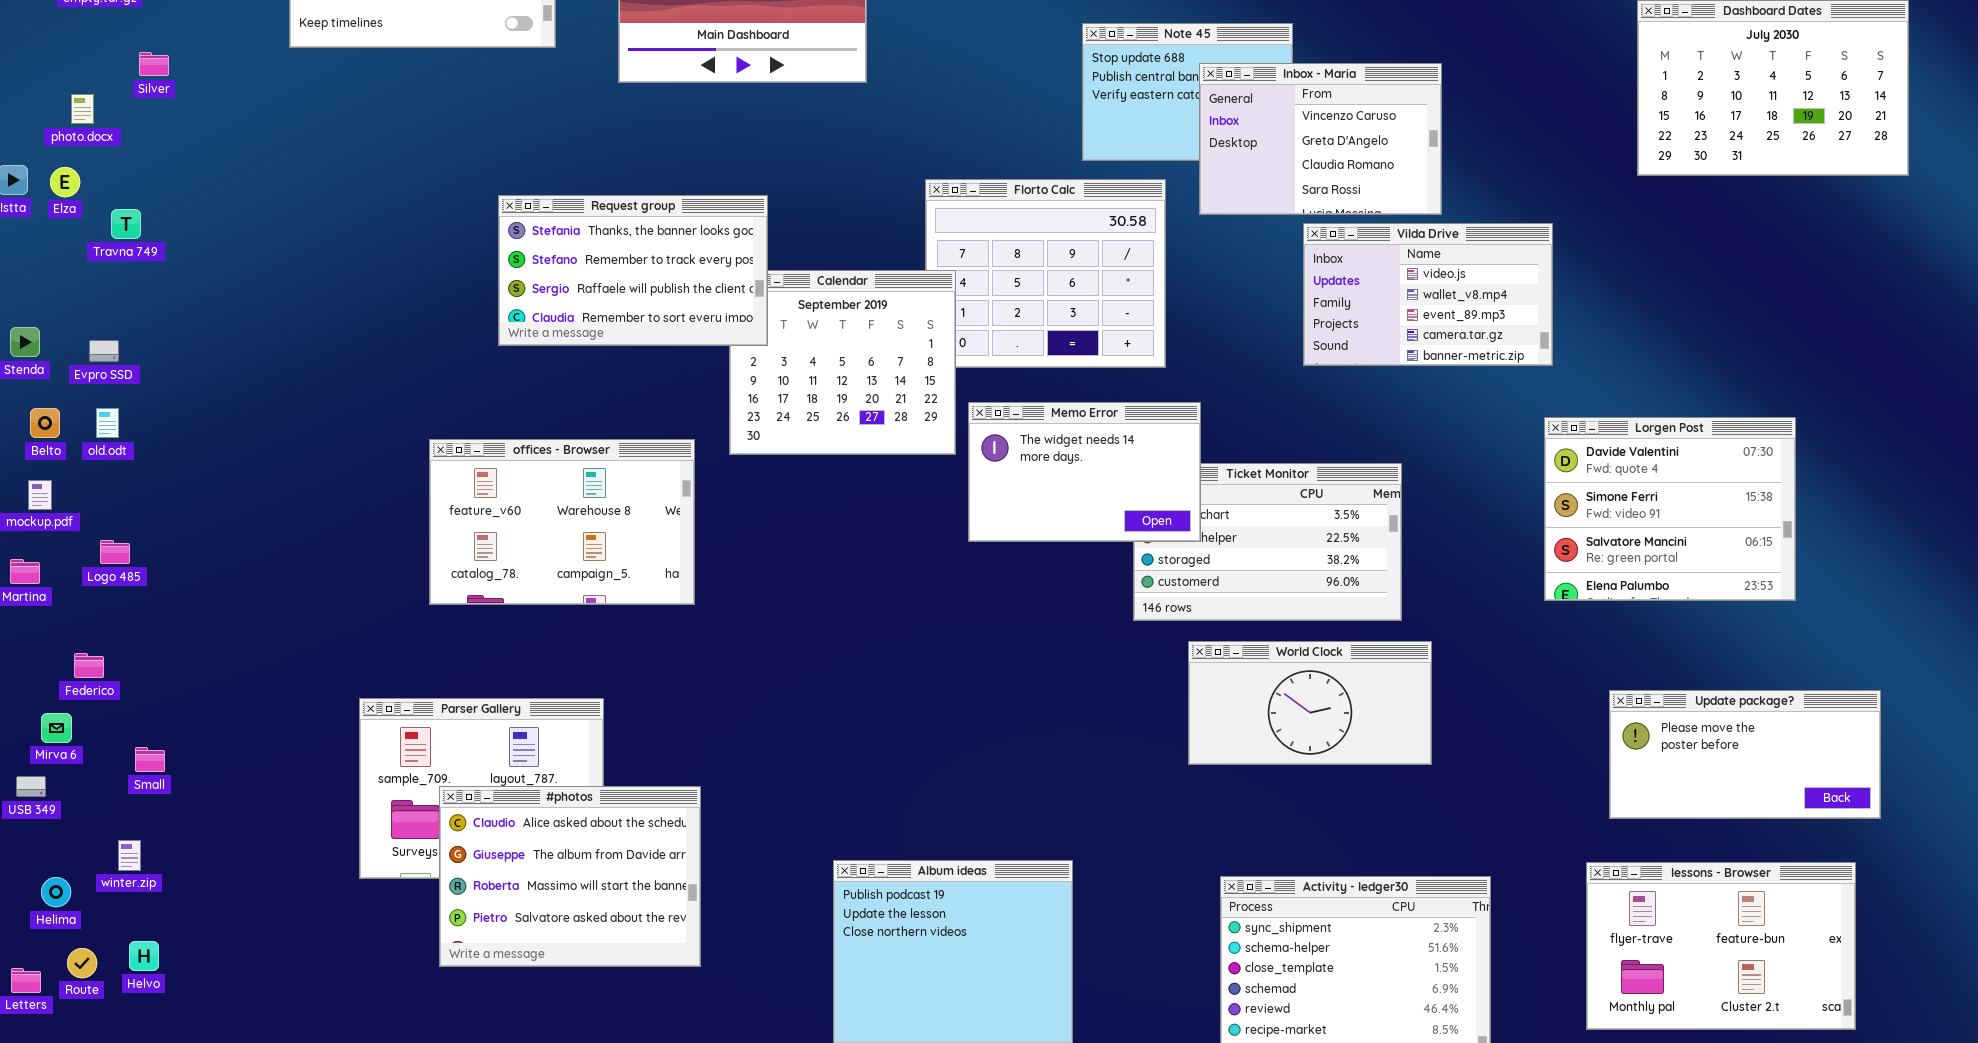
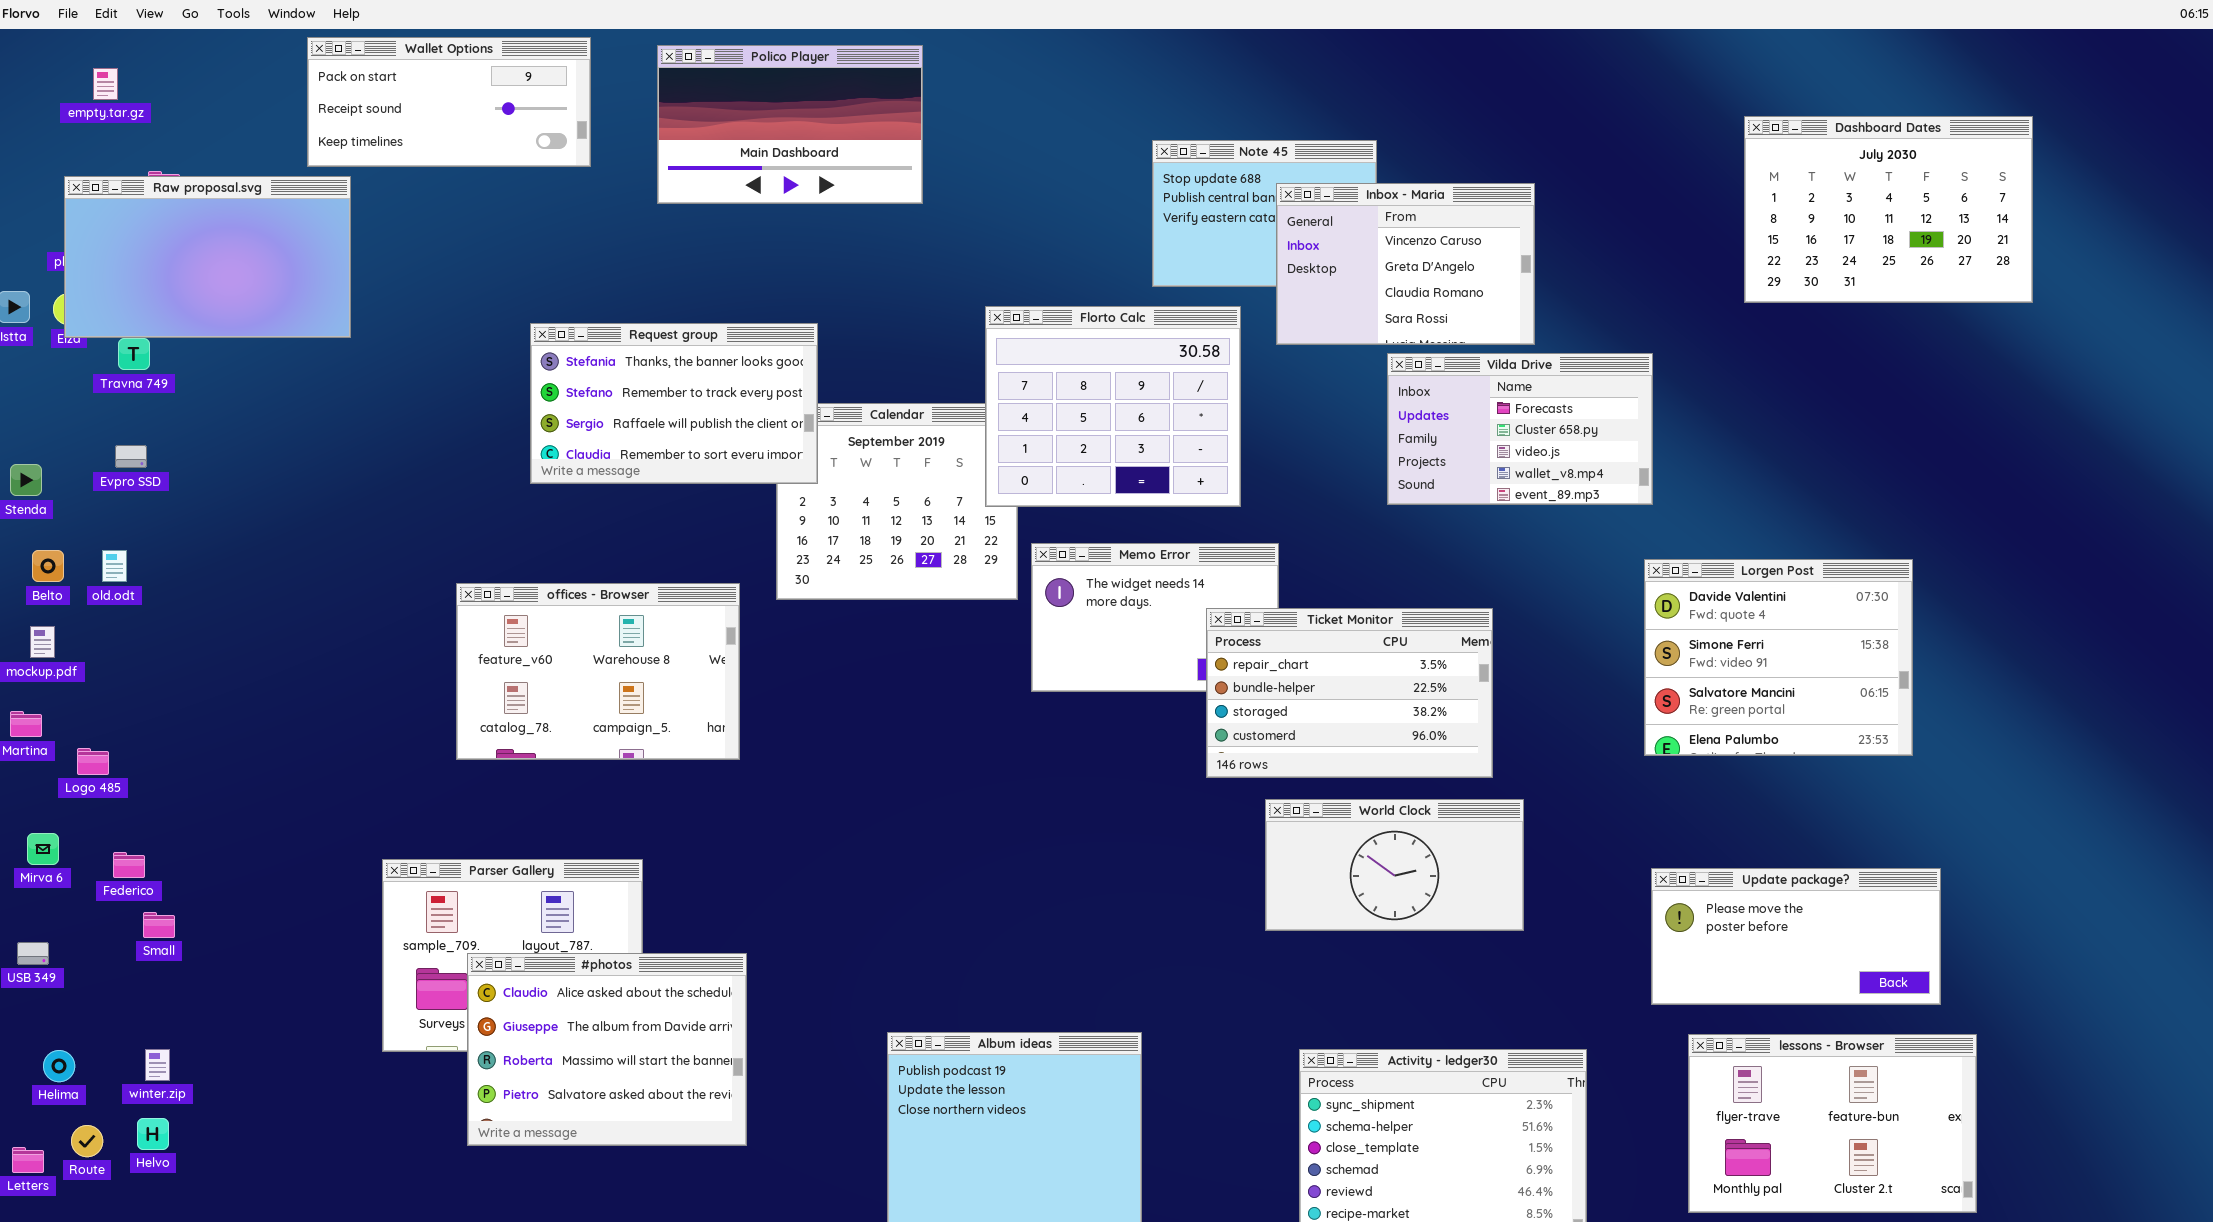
Raw proposal.svg: none -> [64,176,351,338], opened
Florto Calc: [925,179,1166,368] -> [985,306,1241,507], raised
Vilda Drive: [1303,223,1553,366] -> [1387,353,1653,505], scrolled up 2 rows
Evpro SSD: [89,340,119,362] -> [115,445,147,468], moved
Ticket Monitor: [1133,463,1402,621] -> [1206,608,1493,778], raised
Logo 485: [100,540,130,564] -> [77,748,109,775], moved
Federico: [74,653,104,678] -> [113,852,145,878], moved
Update package?: [1609,690,1881,819] -> [1651,868,1941,1005], moved
Mirva 6: [41,713,72,743] -> [27,833,59,865], moved
winter.zip: [118,840,141,871] -> [145,1049,170,1081], moved

